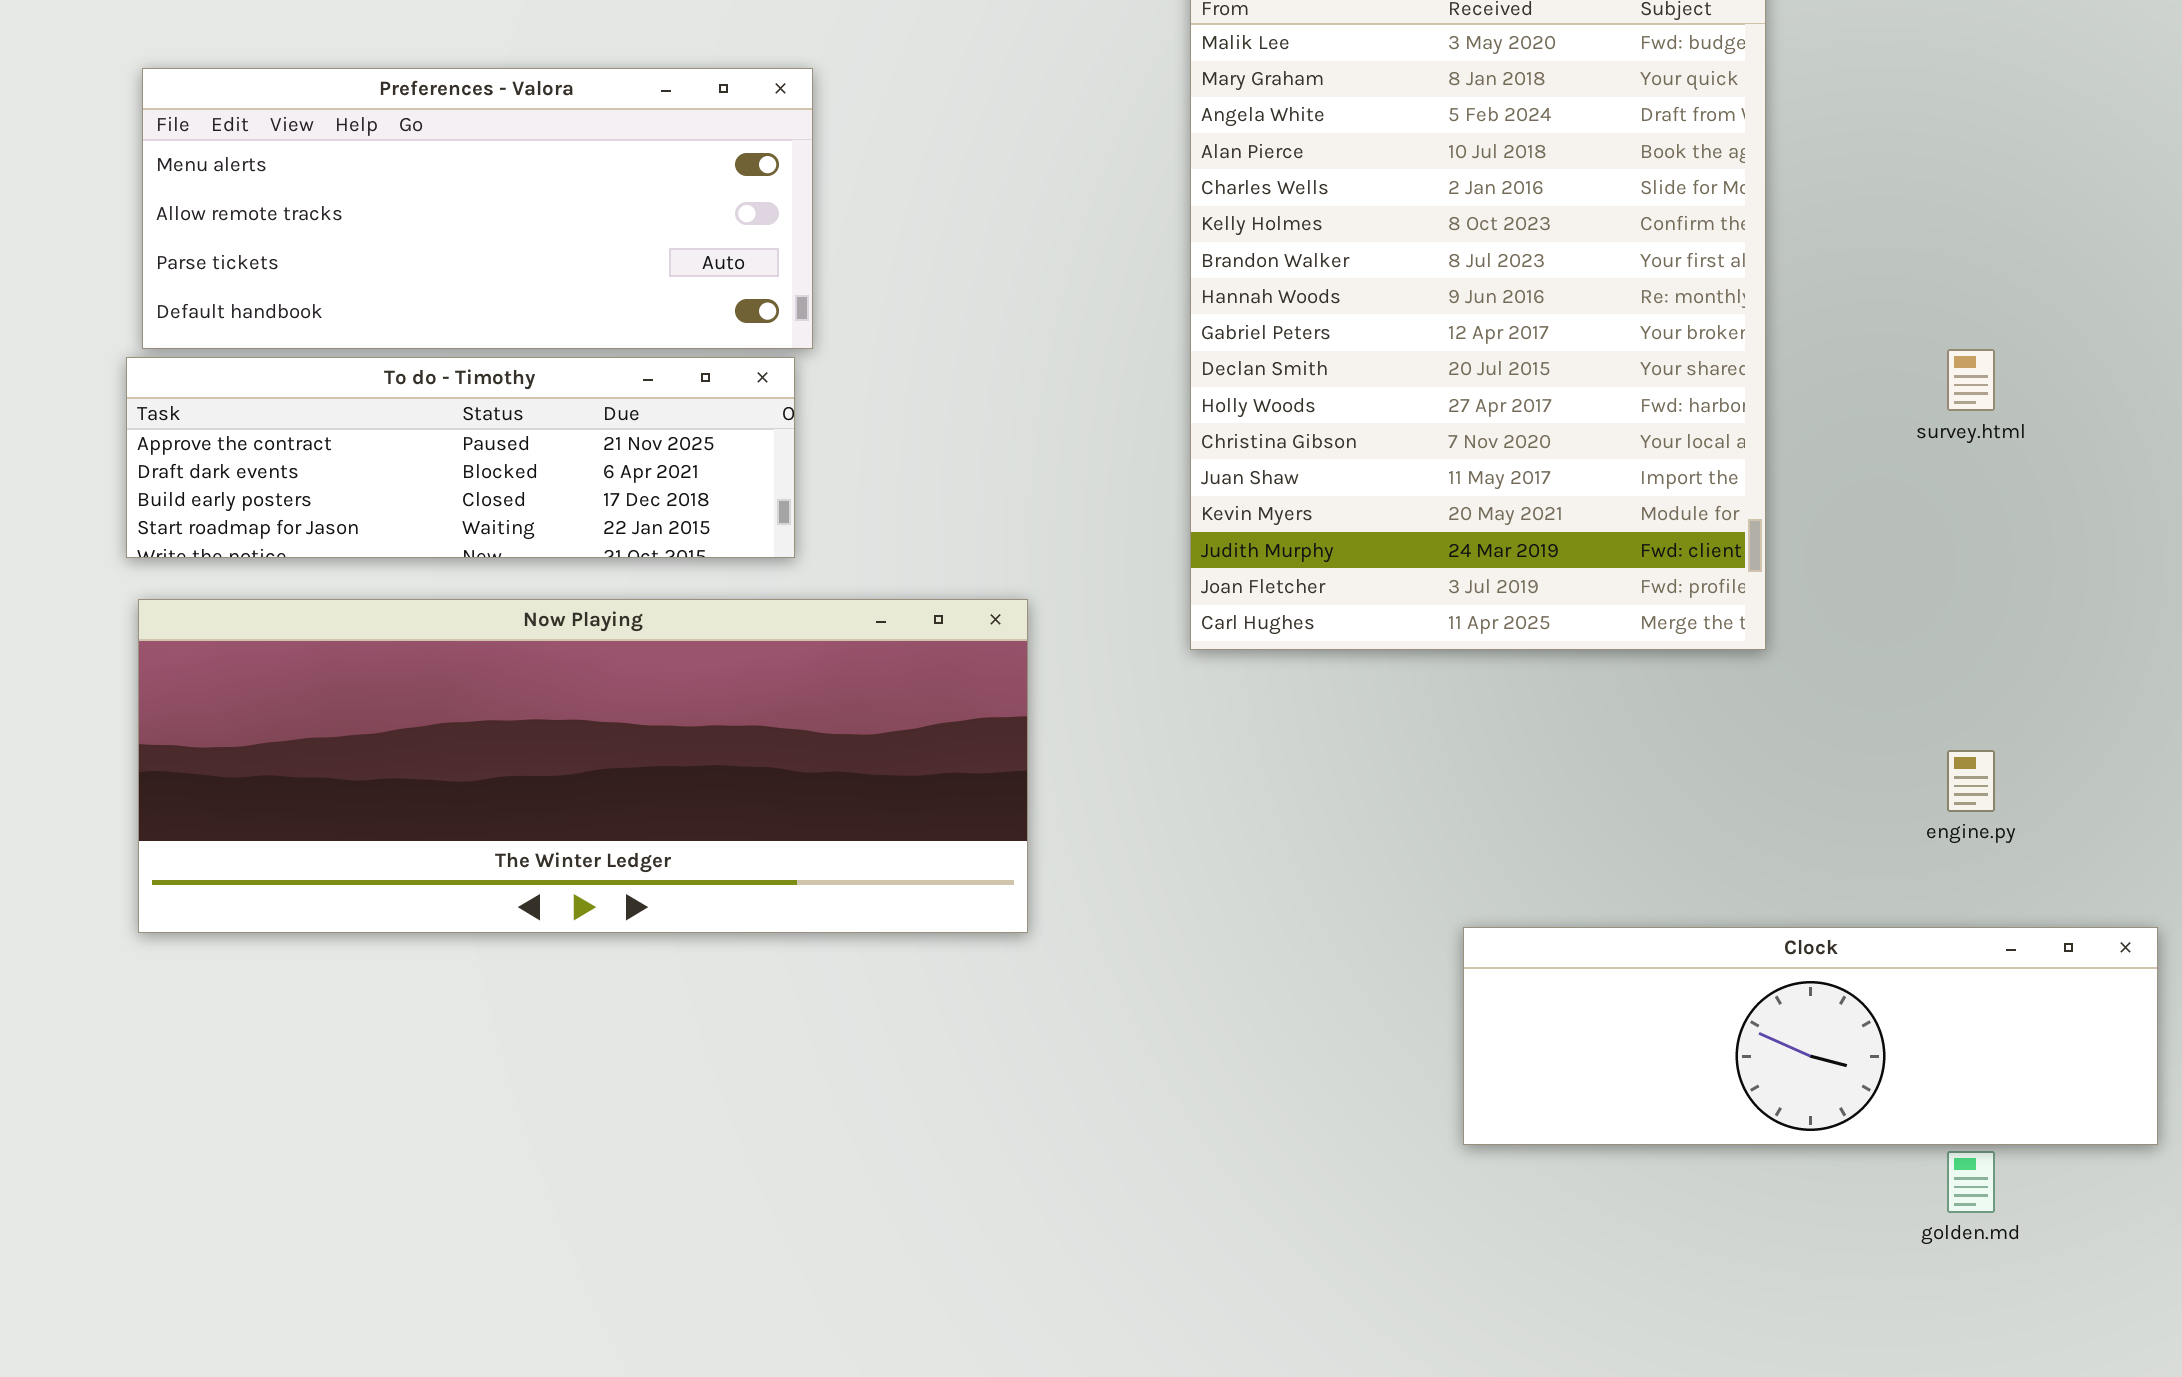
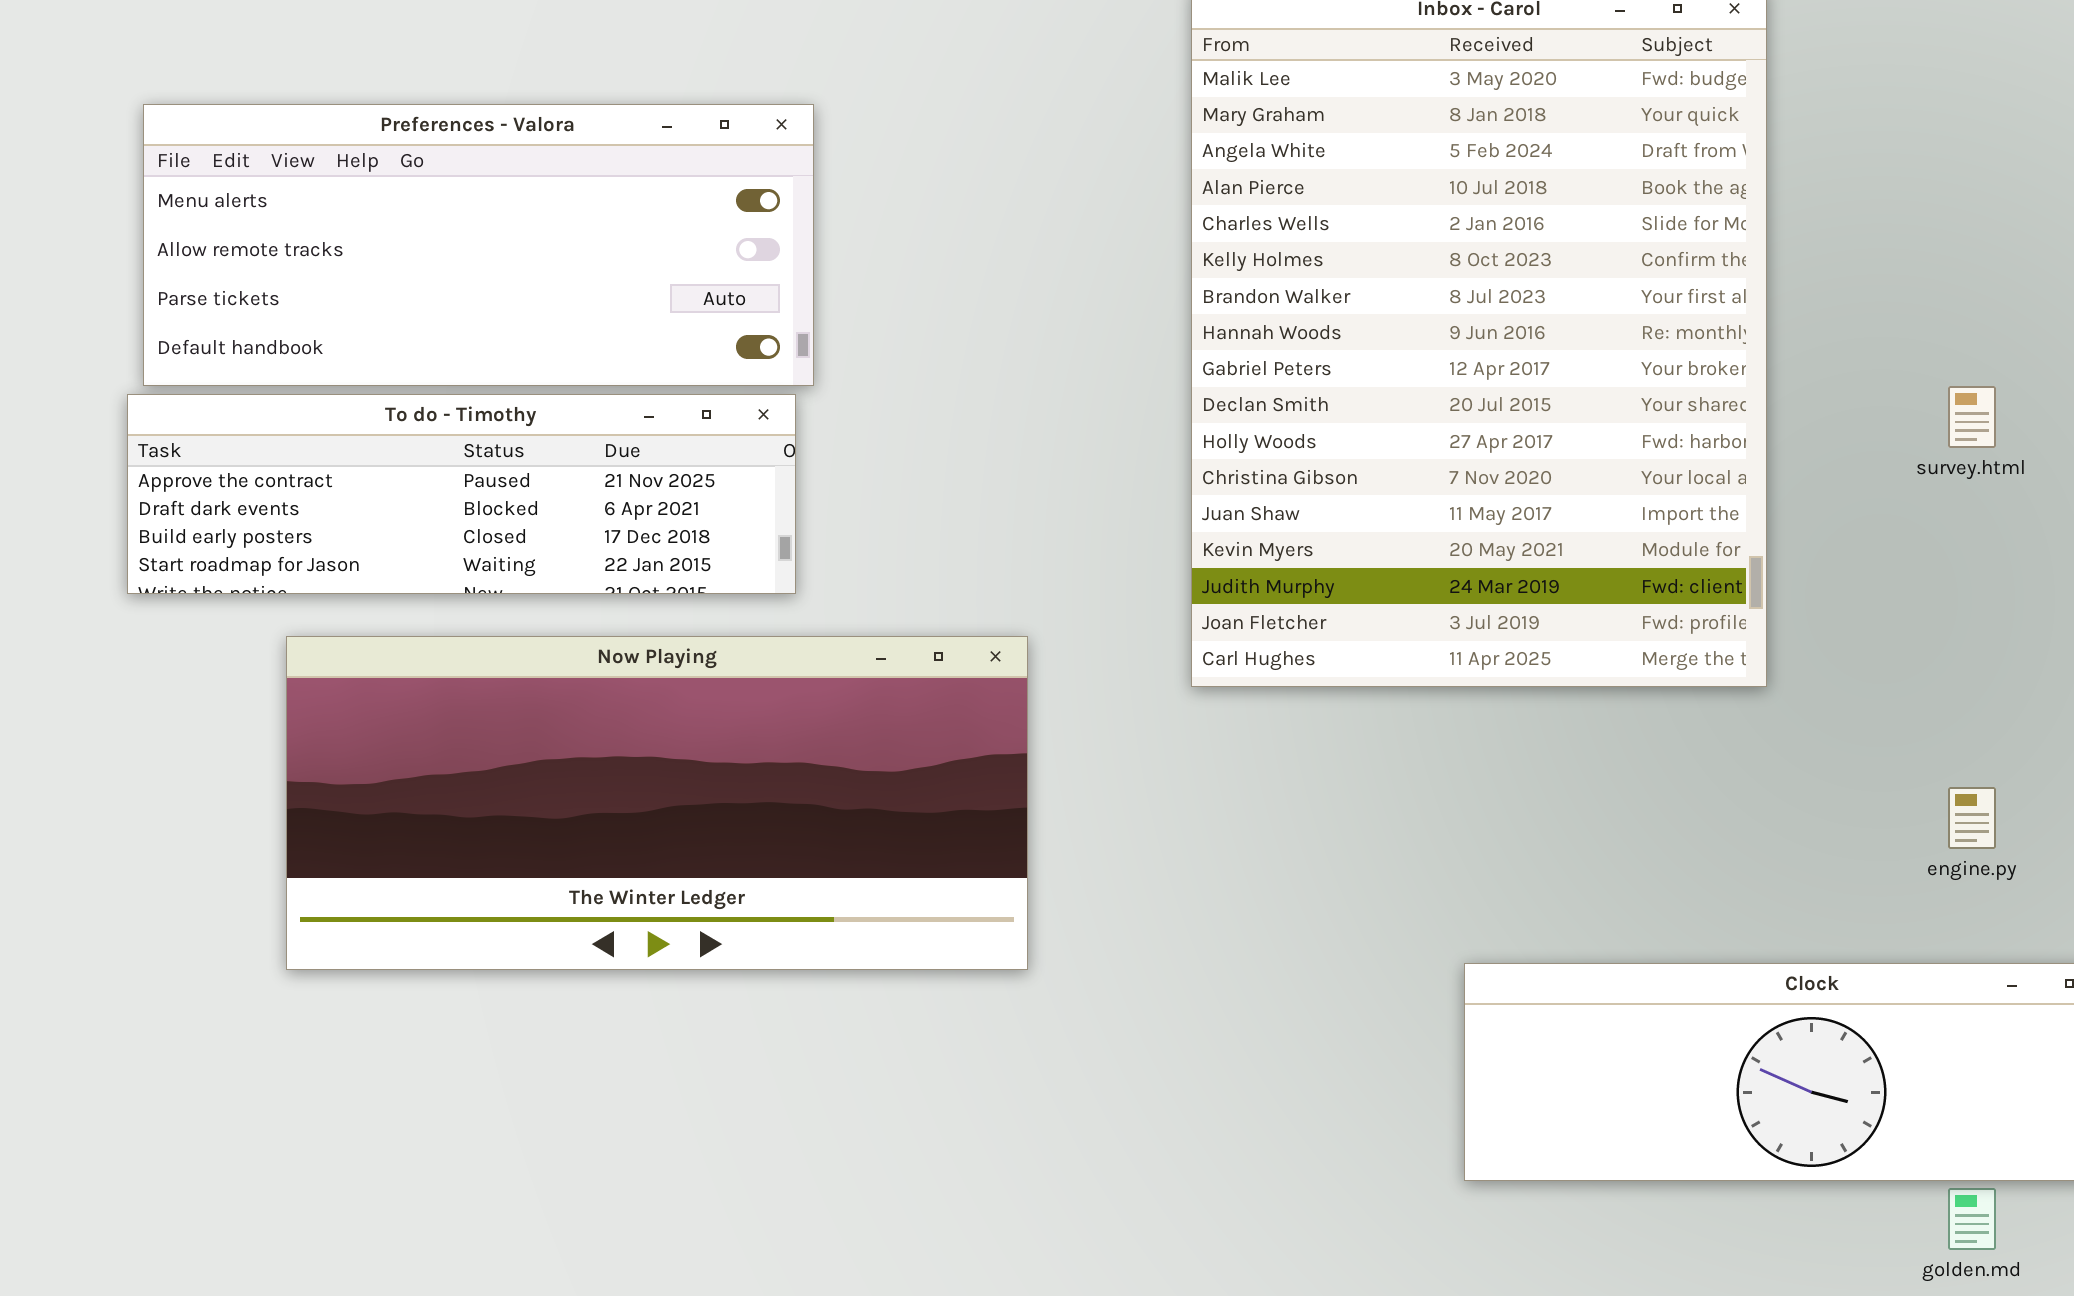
Now Playing: [138,599,1028,933] -> [286,636,1028,970], resized

